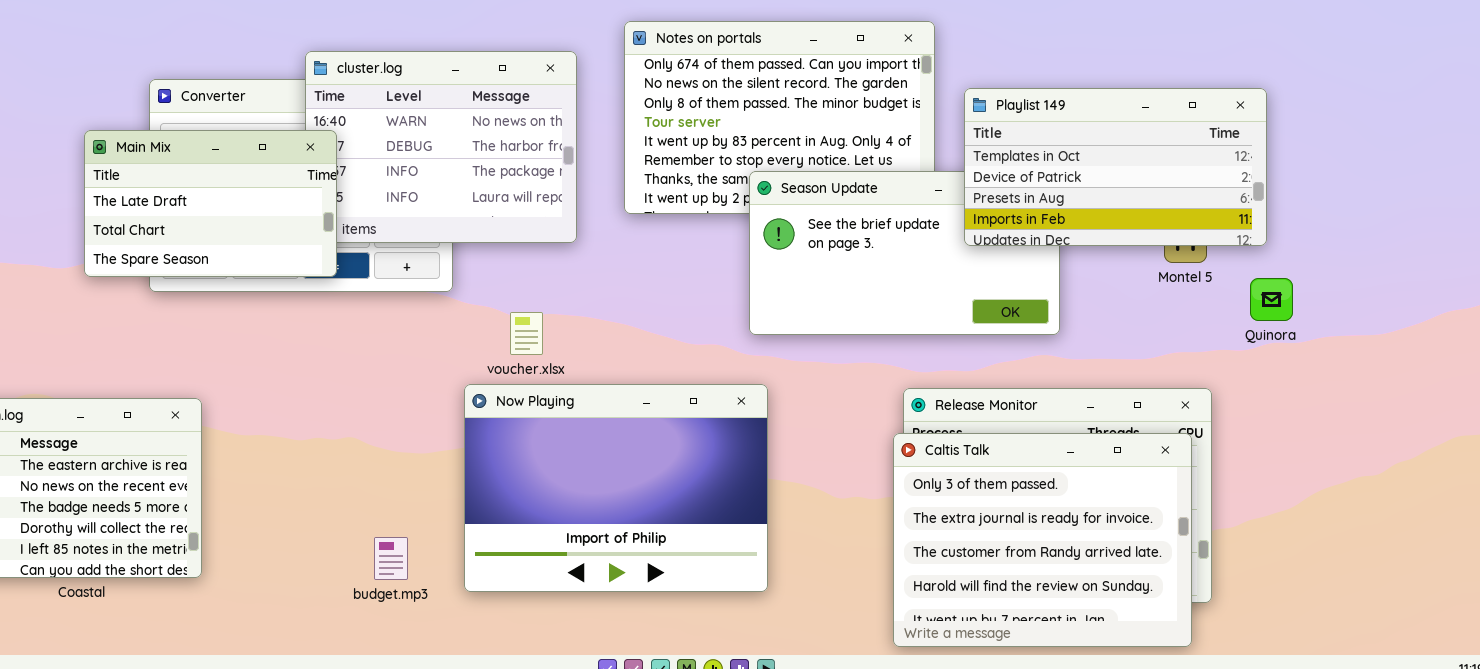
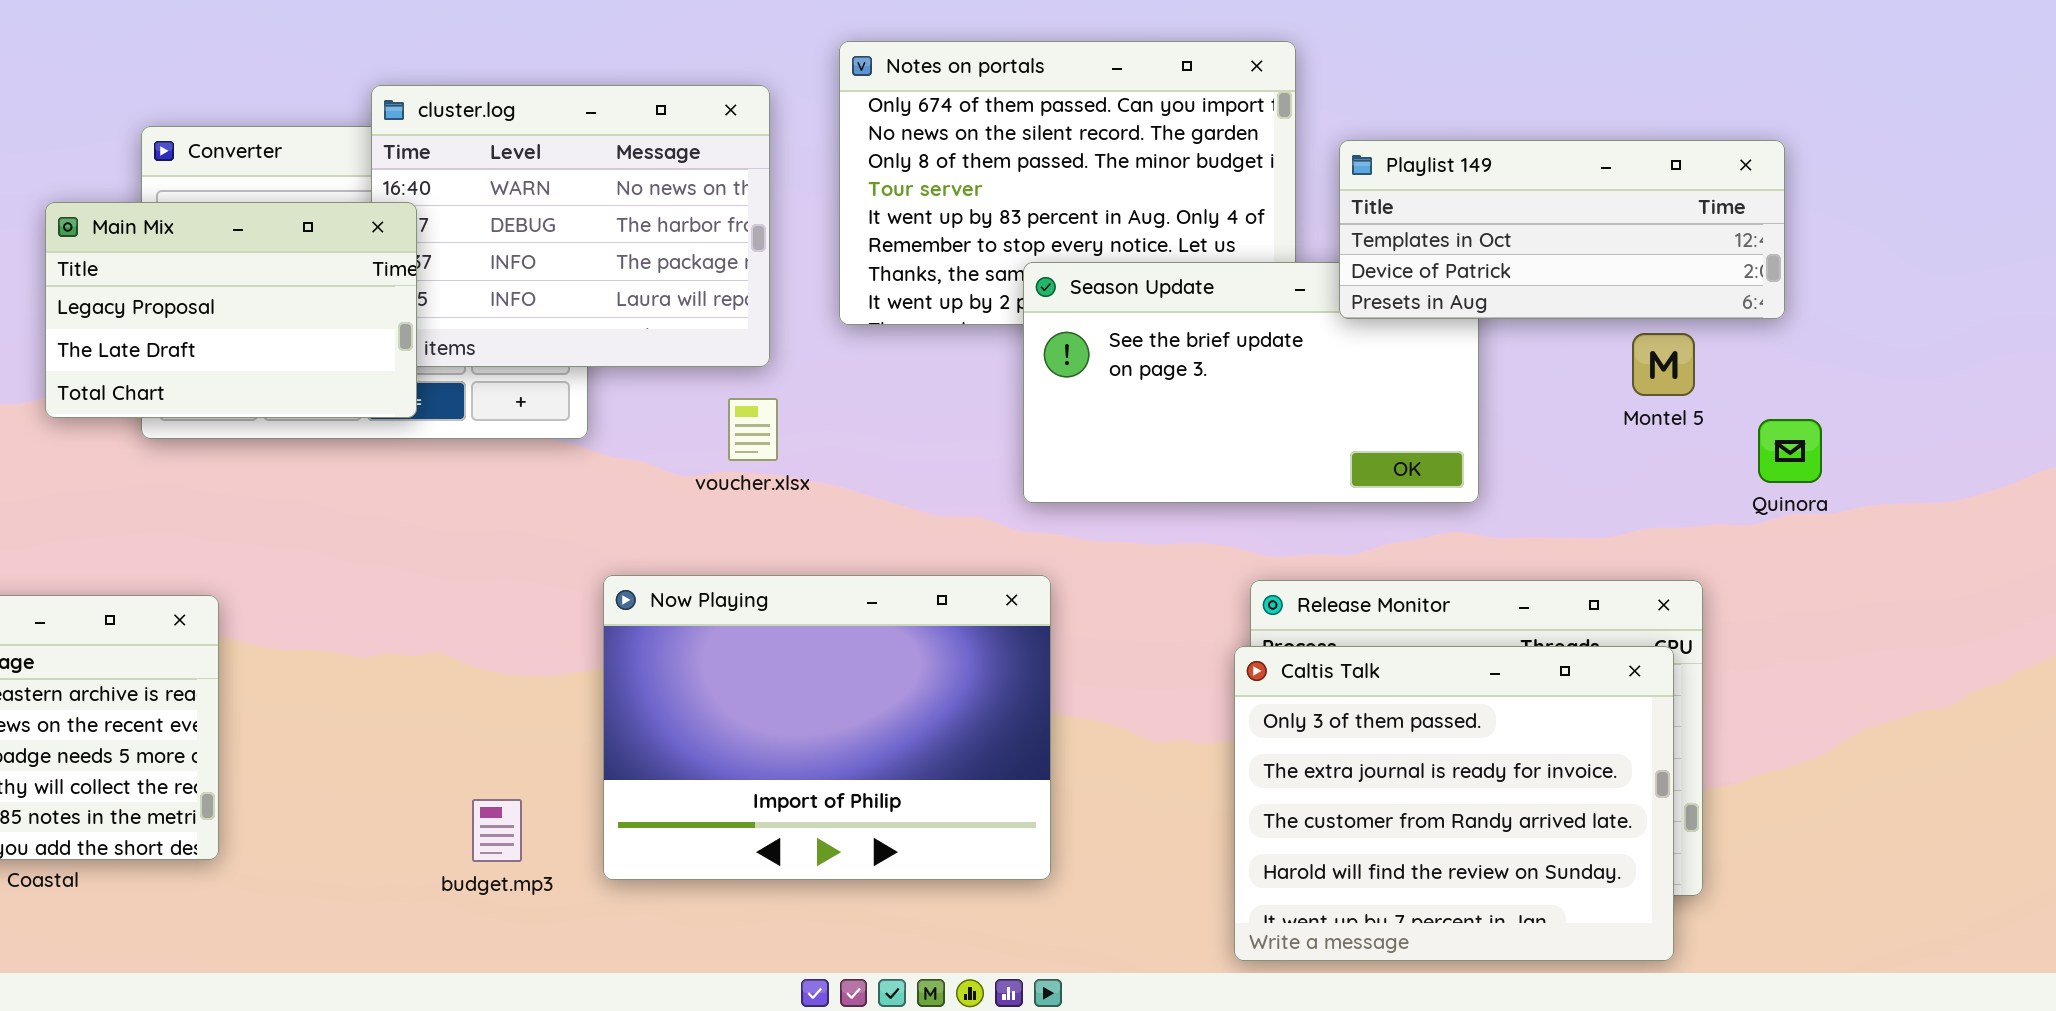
Playlist 149: [964,88,1267,246] -> [1339,140,1785,319], resized
Main Mix: [84,130,337,277] -> [45,202,417,418], scrolled up 1 row
voucher.xlsx: [510,312,543,355] -> [728,398,778,461], moved

